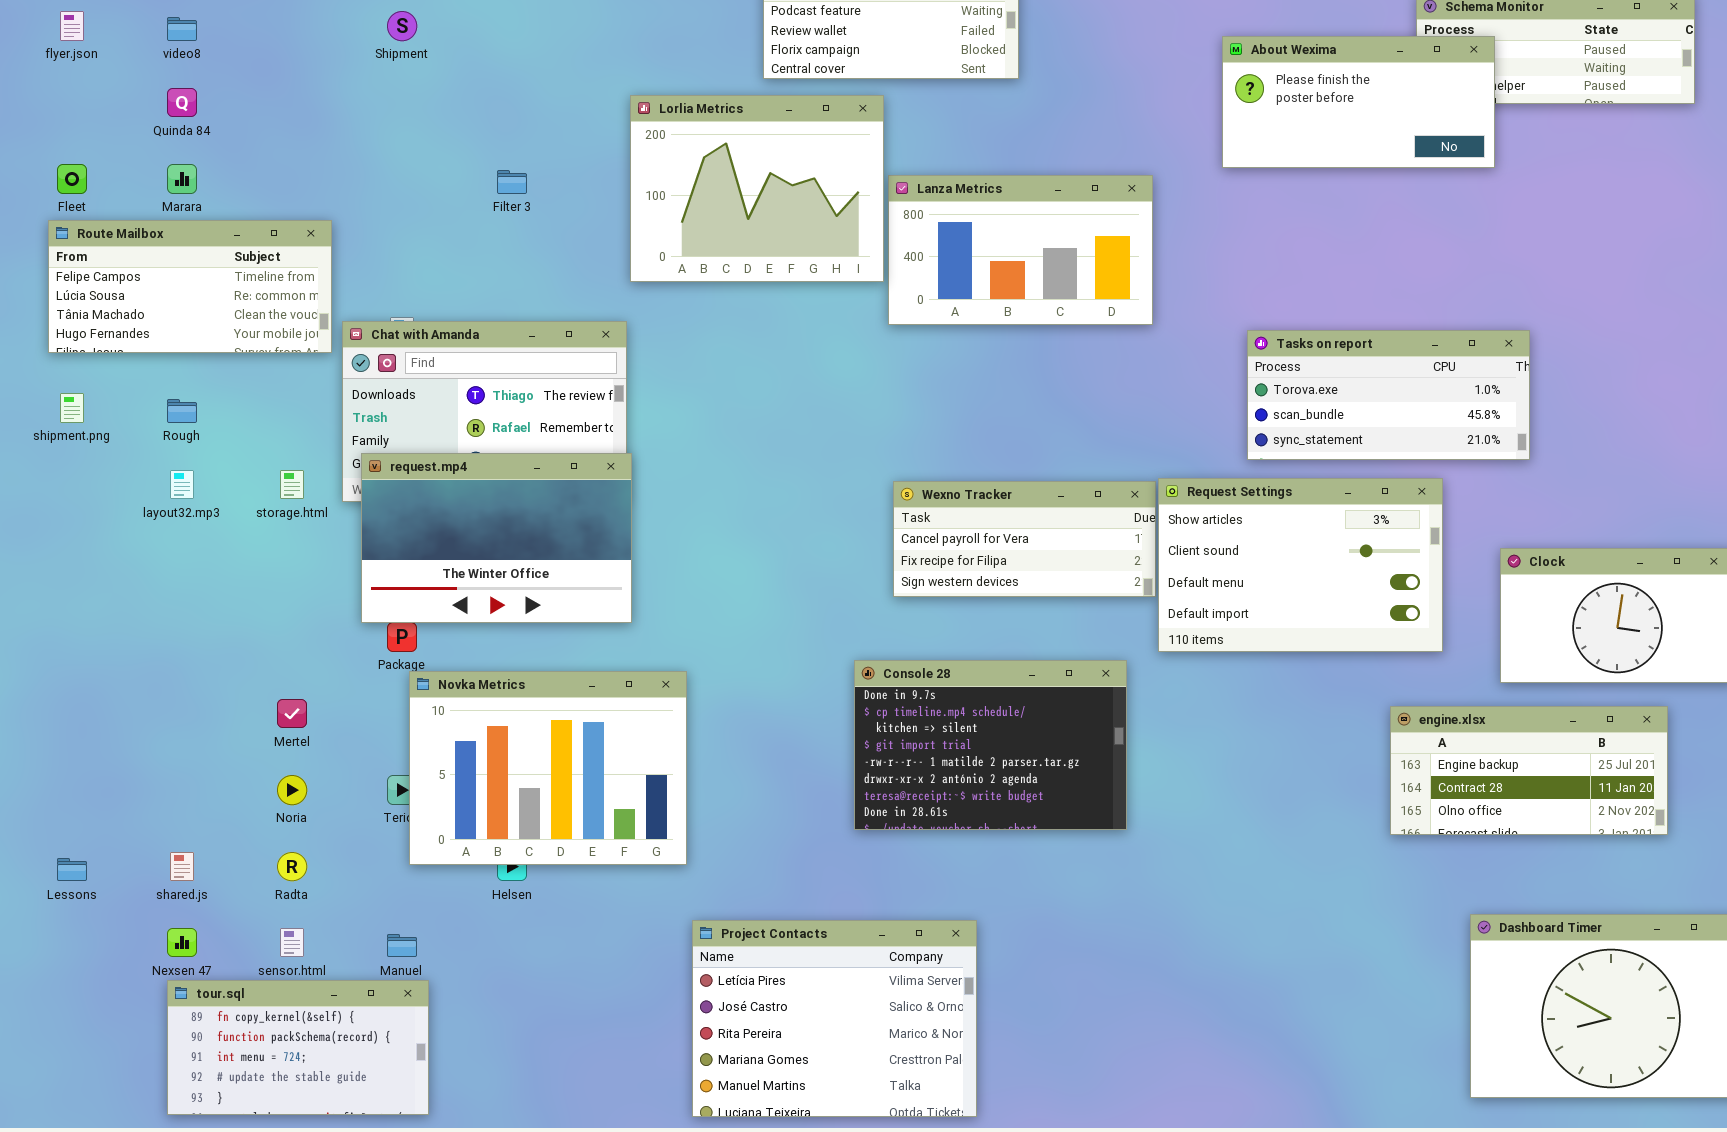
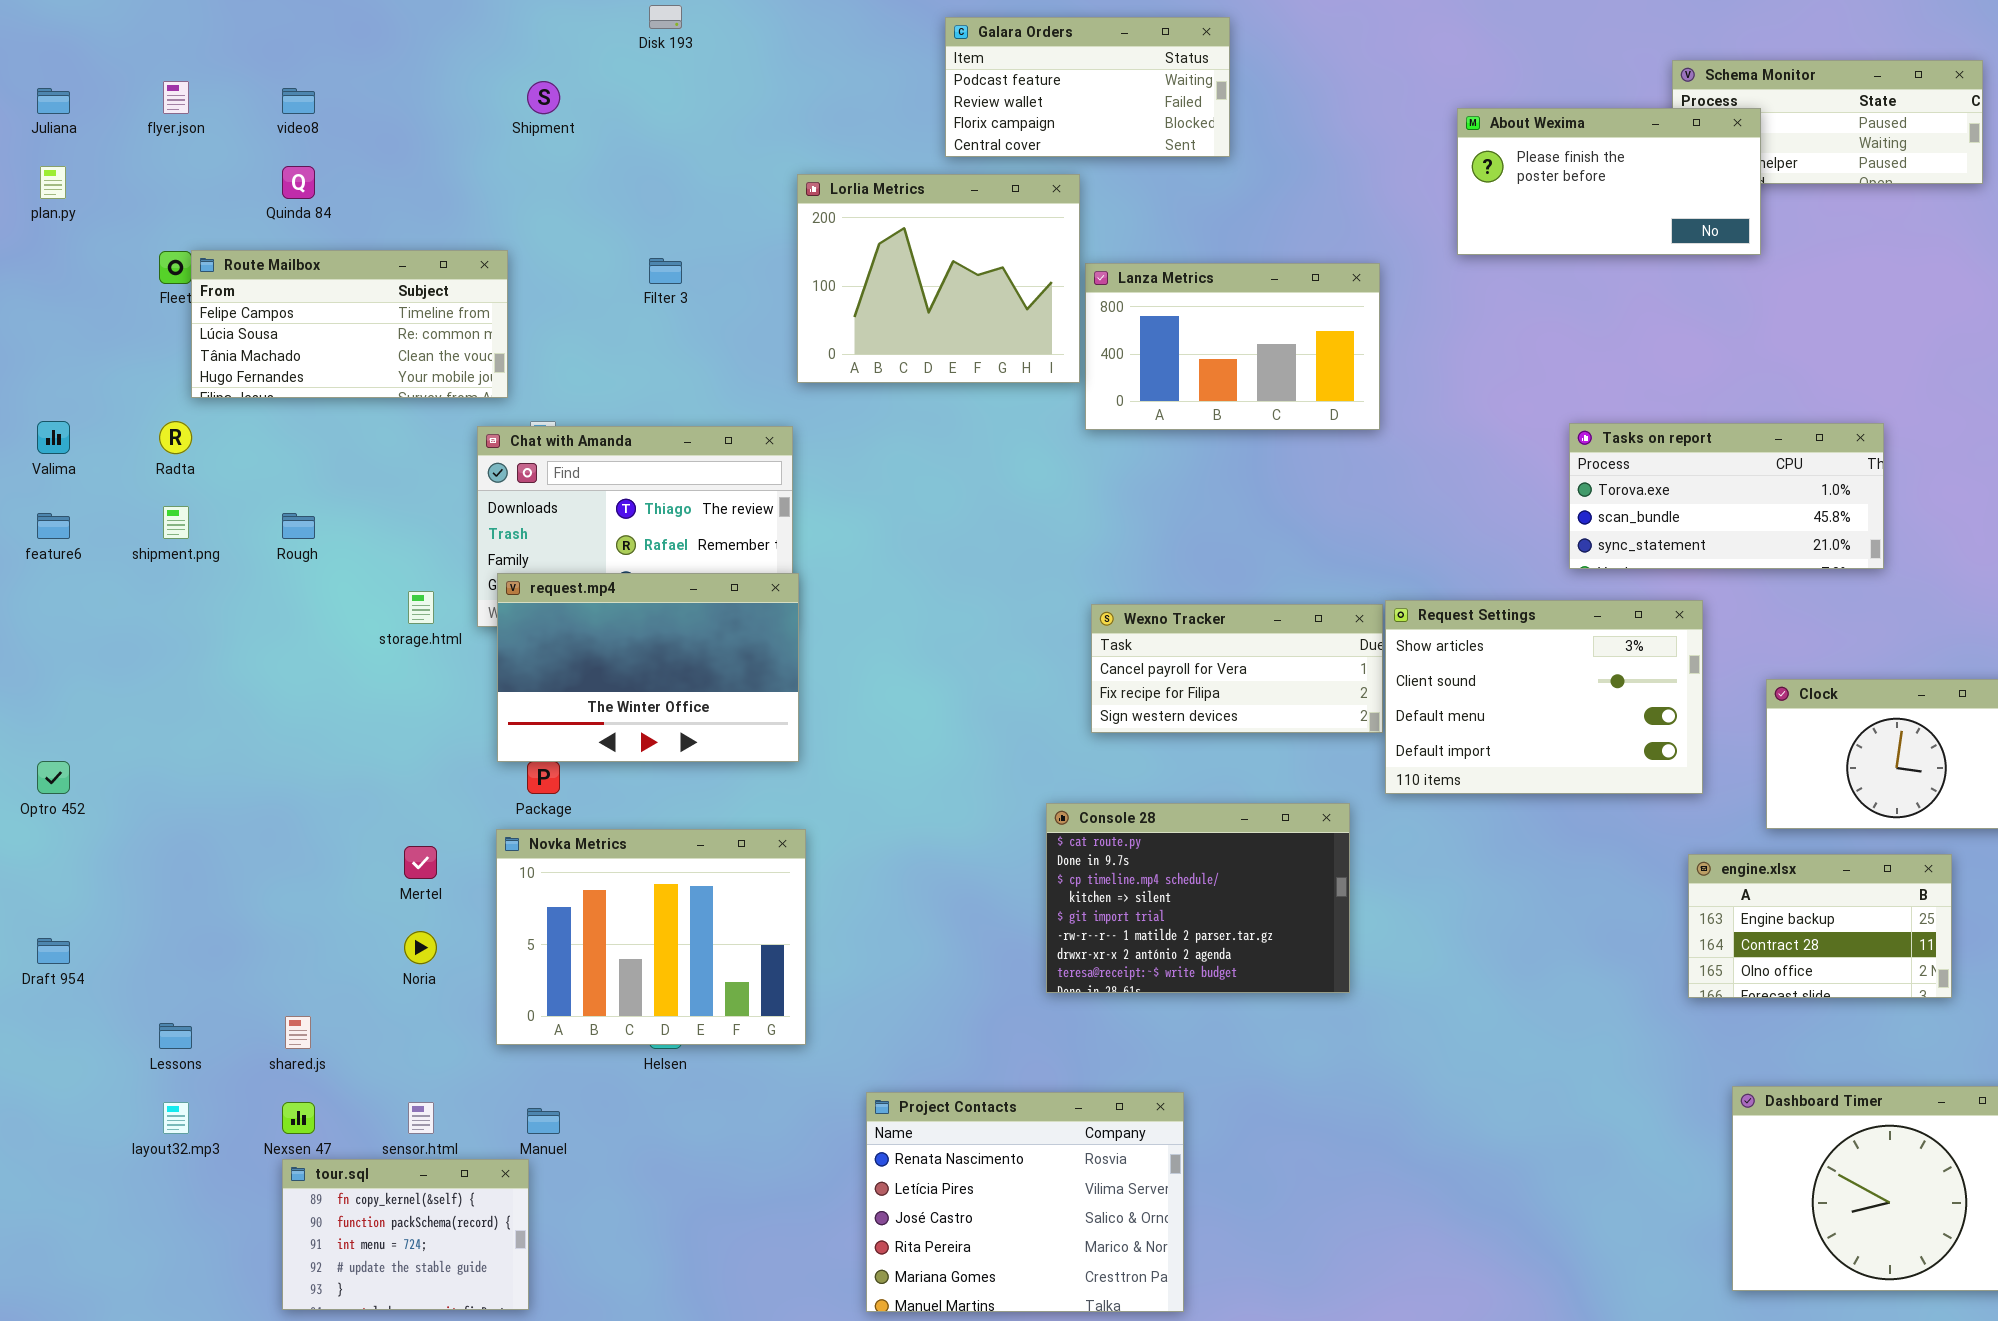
Route Mailbox: [48,220,332,353] -> [191,250,508,398], moved
Tasks on report: [1247,330,1530,460] -> [1569,423,1884,569], moved
layout32.mp3: [170,470,194,499] -> [163,1102,189,1134], moved
Console 28: [854,660,1127,830] -> [1046,803,1350,993], scrolled up 1 row
Novka Metrics: [409,671,687,865] -> [496,829,806,1045], moved
engine.xlsx: [1390,706,1668,835] -> [1688,854,1952,998], resized
Radta: [277,852,307,881] -> [159,421,192,454], moved
Project Contacts: [692,920,977,1117] -> [866,1092,1184,1312], scrolled up 1 row
tour.sql: [167,980,429,1115] -> [282,1159,529,1310], resized

